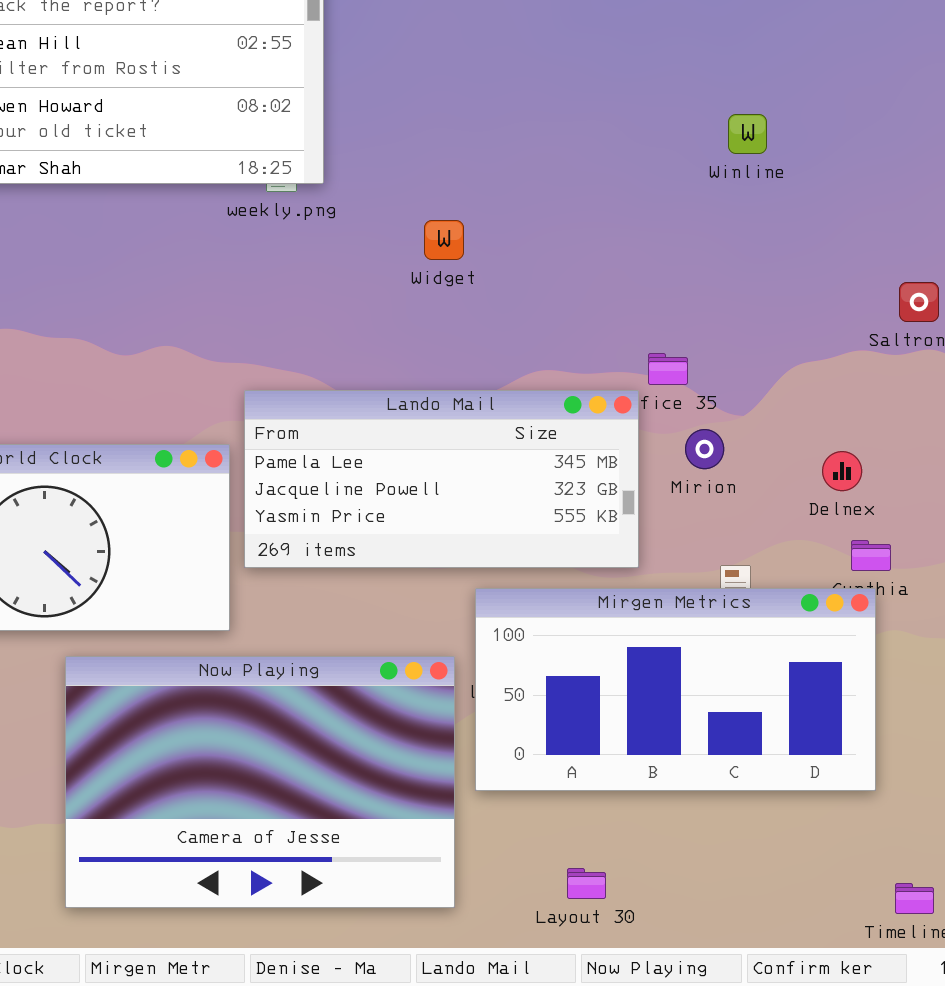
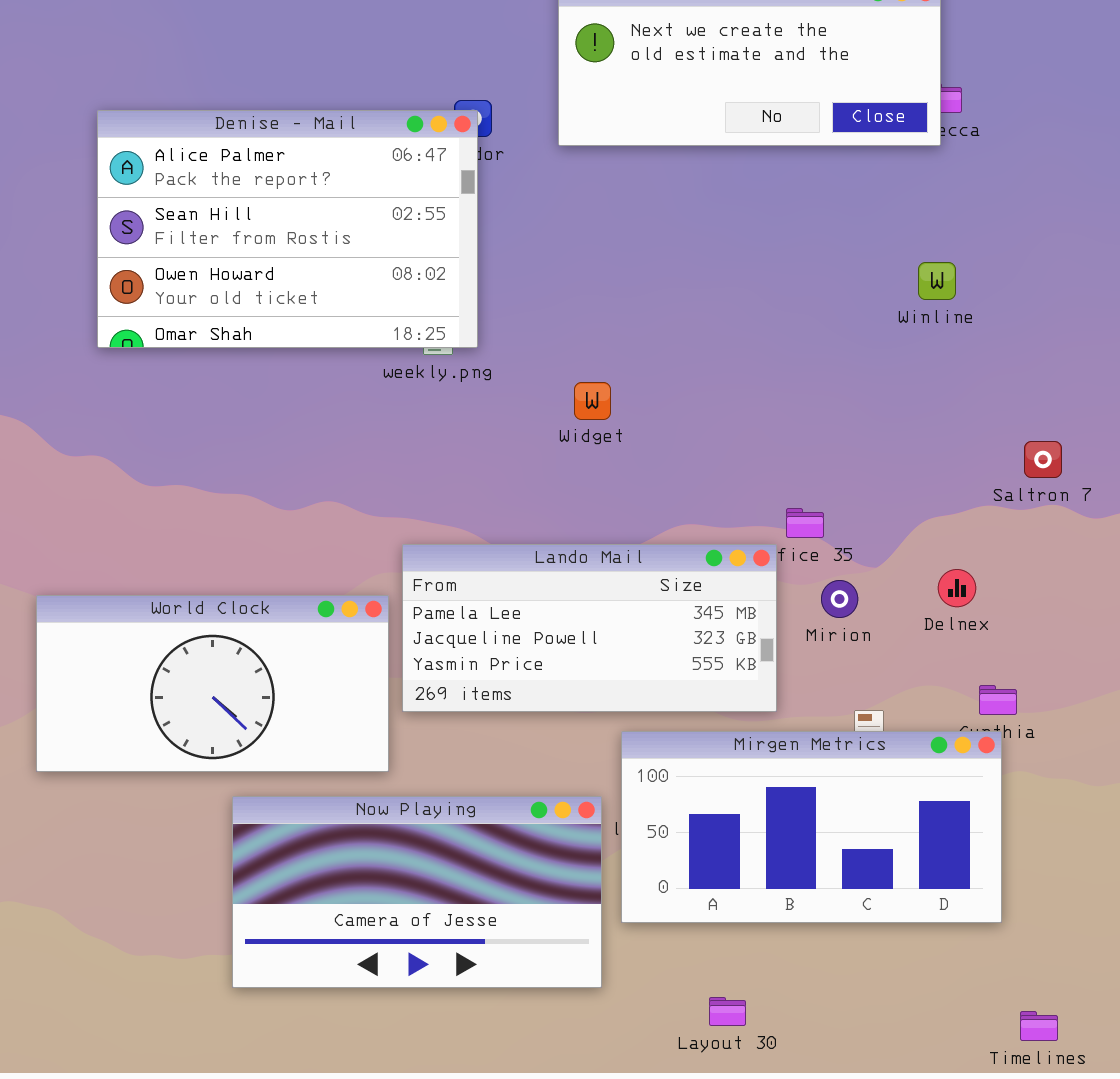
Winline: [728,114,767,154] -> [918,262,956,300], moved
Delnex: [822,451,862,491] -> [938,569,976,607], moved
Now Playing: [65,656,455,908] -> [232,796,602,988], resized

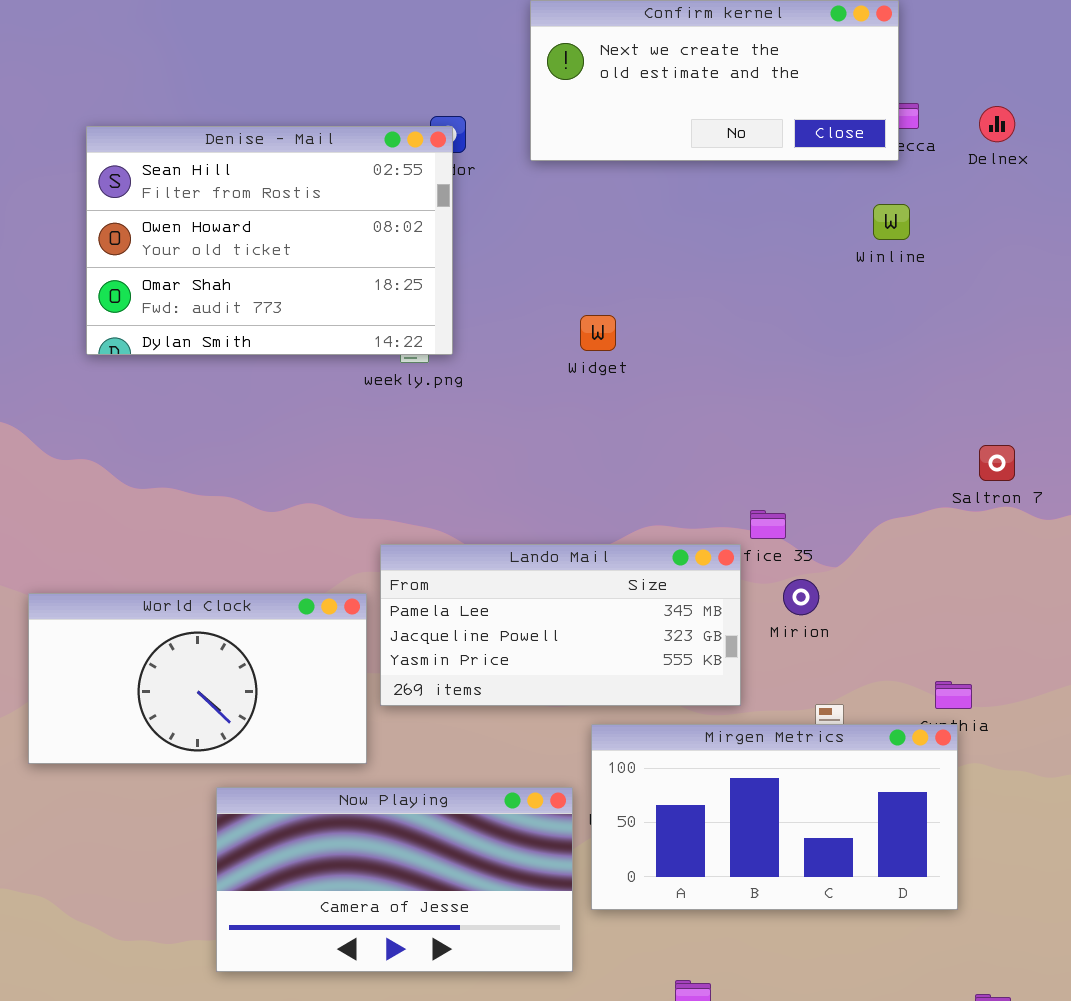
Denise - Mail: [97,110,478,348] -> [86,126,453,355], scrolled down 1 row
Winline: [918,262,956,300] -> [873,204,910,240], moved
Widget: [574,382,611,420] -> [580,315,616,351], moved
Delnex: [938,569,976,607] -> [979,106,1015,142], moved

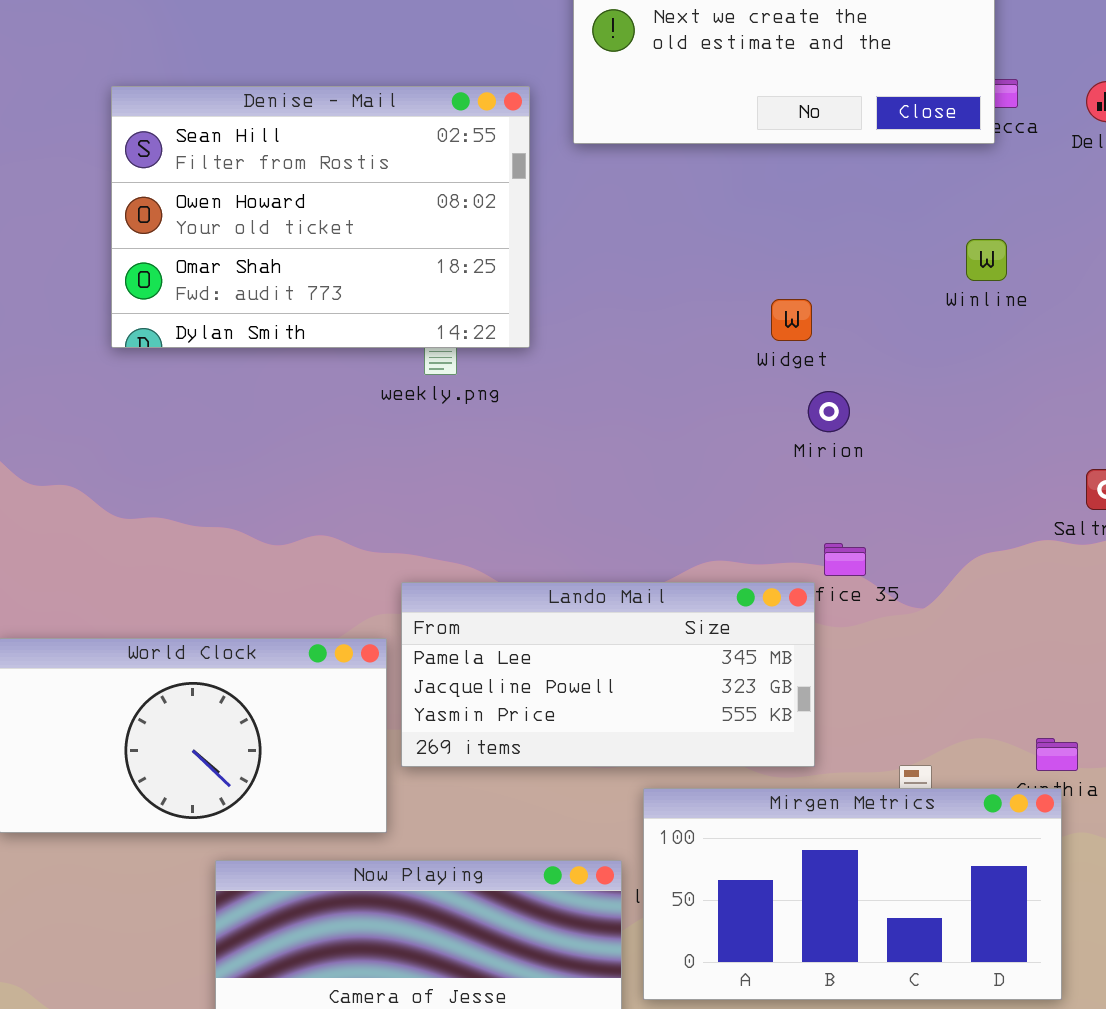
Denise - Mail: [86,126,453,355] -> [111,86,530,348], moved
Winline: [873,204,910,240] -> [966,239,1007,281], moved
Widget: [580,315,616,351] -> [771,299,812,341], moved
Mirion: [783,579,819,615] -> [808,391,850,432], moved

